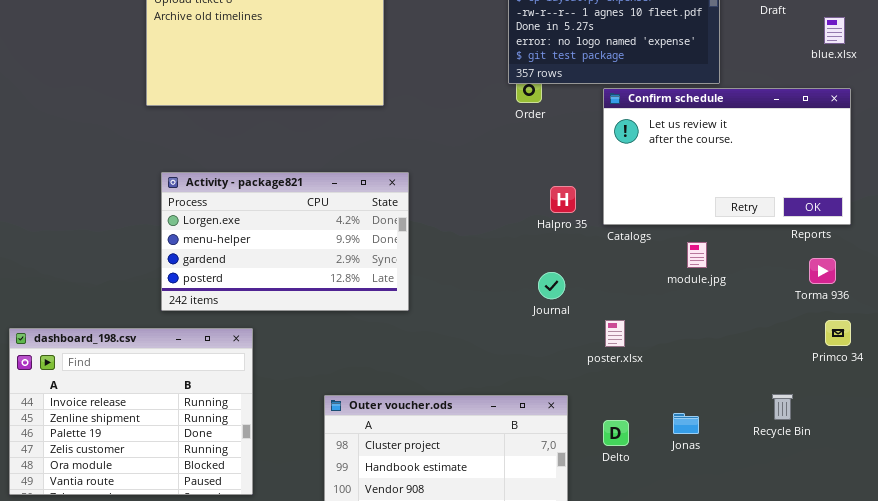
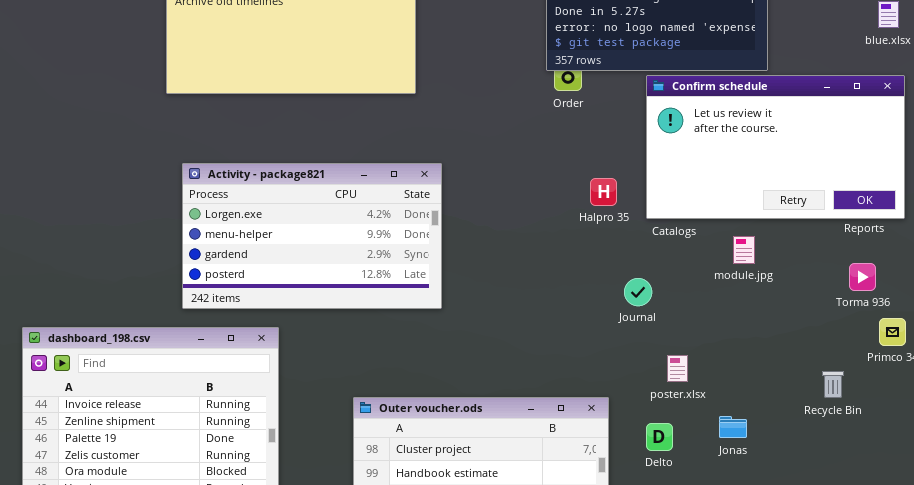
Torma 936: [809,258,836,284] -> [849,263,876,291], moved
Journal: [538,272,565,299] -> [624,278,652,306], moved
poster.xlsx: [605,320,625,347] -> [667,355,688,382], moved
Recycle Bin: [772,394,793,420] -> [822,371,844,398], moved

